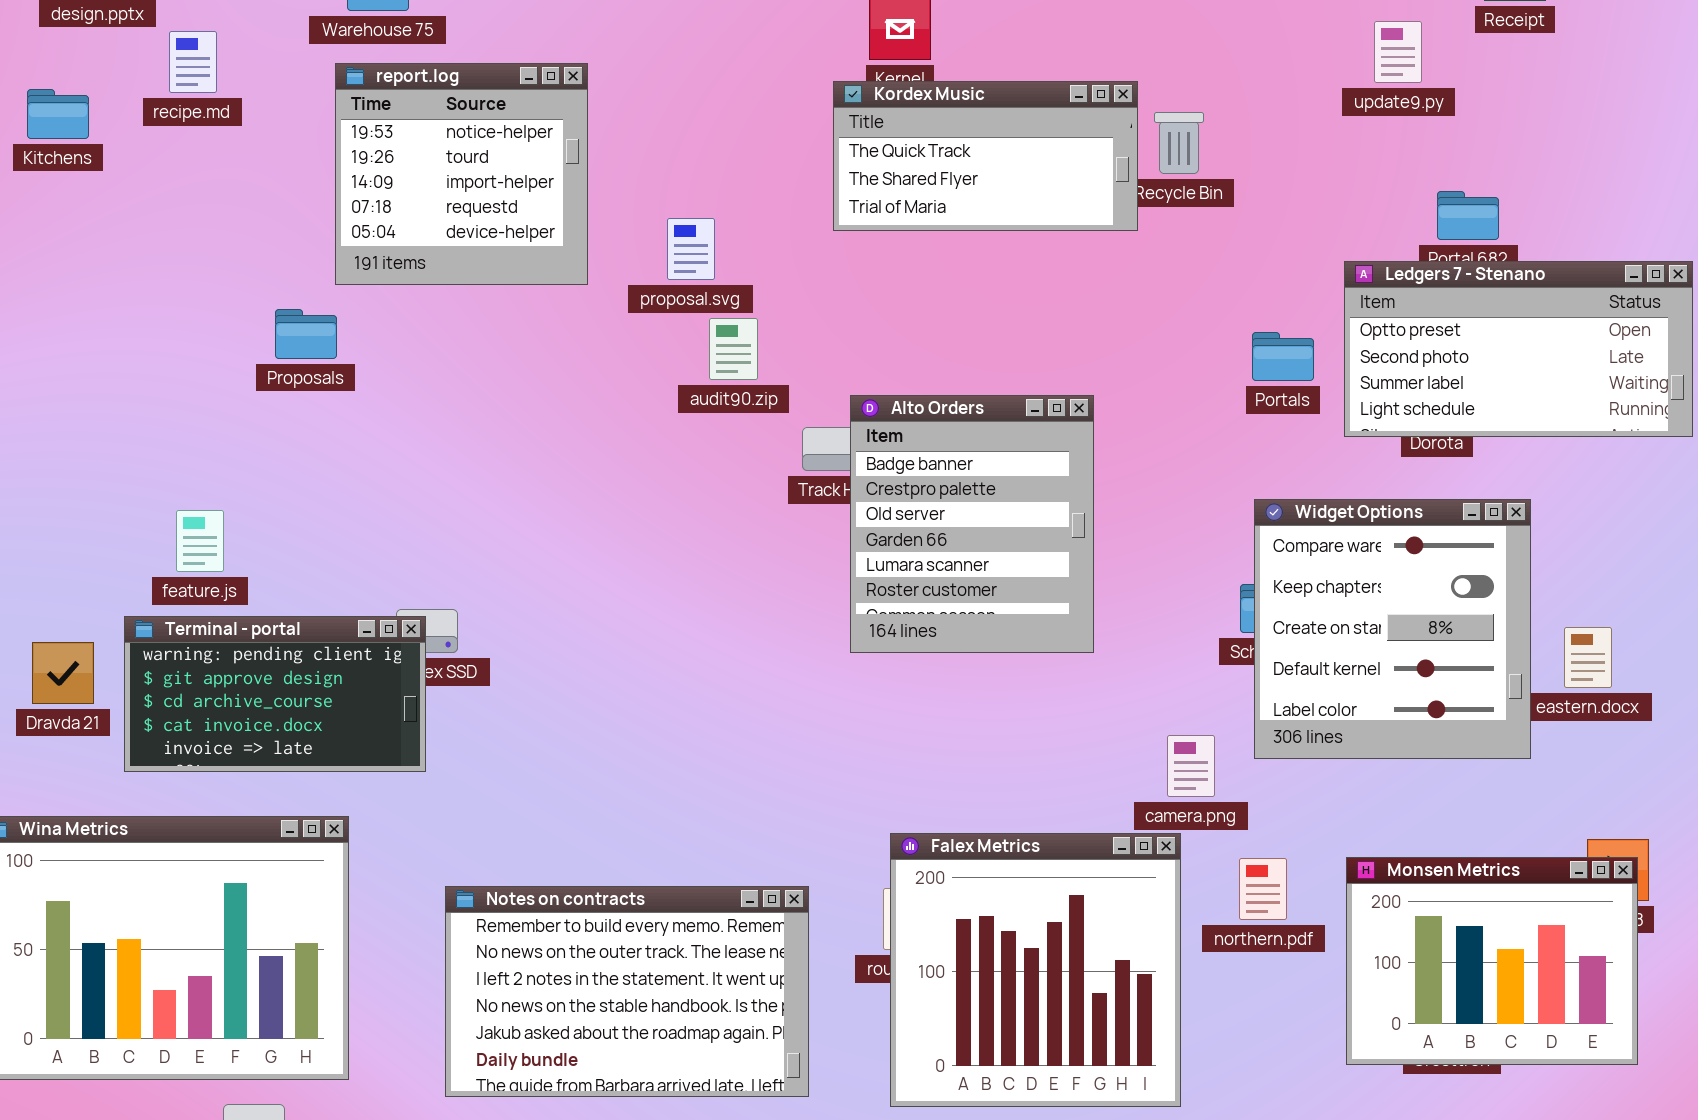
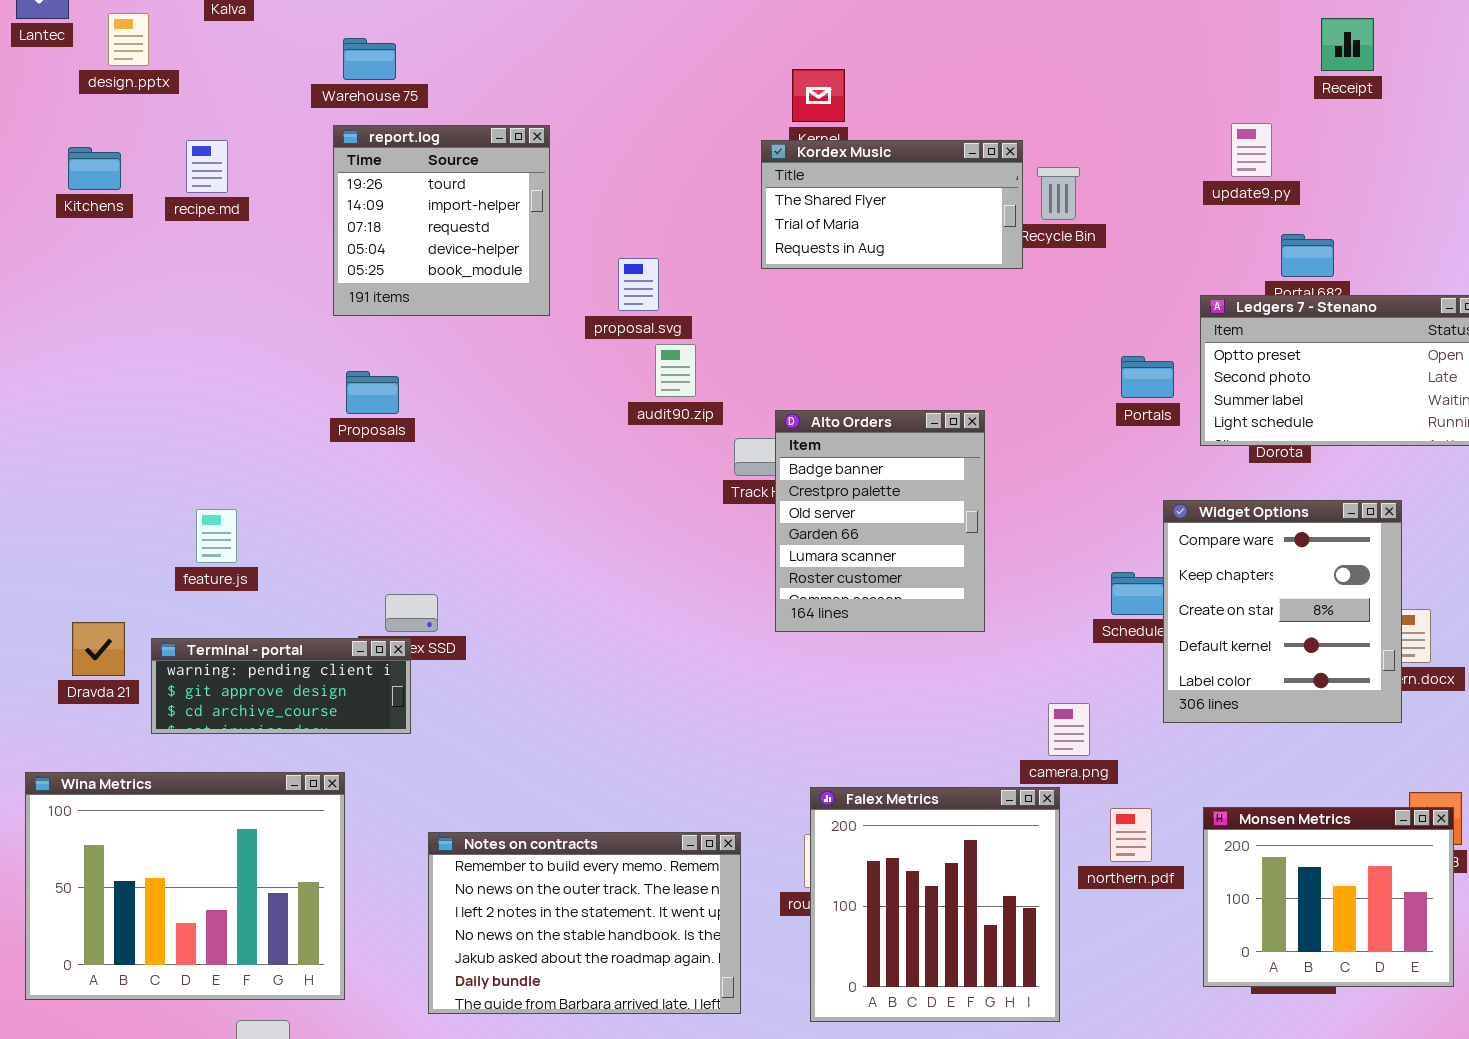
update9.py: [1374,21,1422,83] -> [1231,123,1272,177], moved
recipe.md: [169,31,217,93] -> [186,140,228,193], moved
report.log: [335,63,588,285] -> [333,125,550,316], scrolled down 1 row
Kordex Music: [833,81,1138,231] -> [761,140,1023,269], scrolled down 1 row
Proposals: [275,309,337,359] -> [346,371,399,414], moved
Widget Options: [1254,499,1531,759] -> [1163,500,1402,723], moved
Terminal - portal: [124,616,426,772] -> [151,638,411,734], resized

